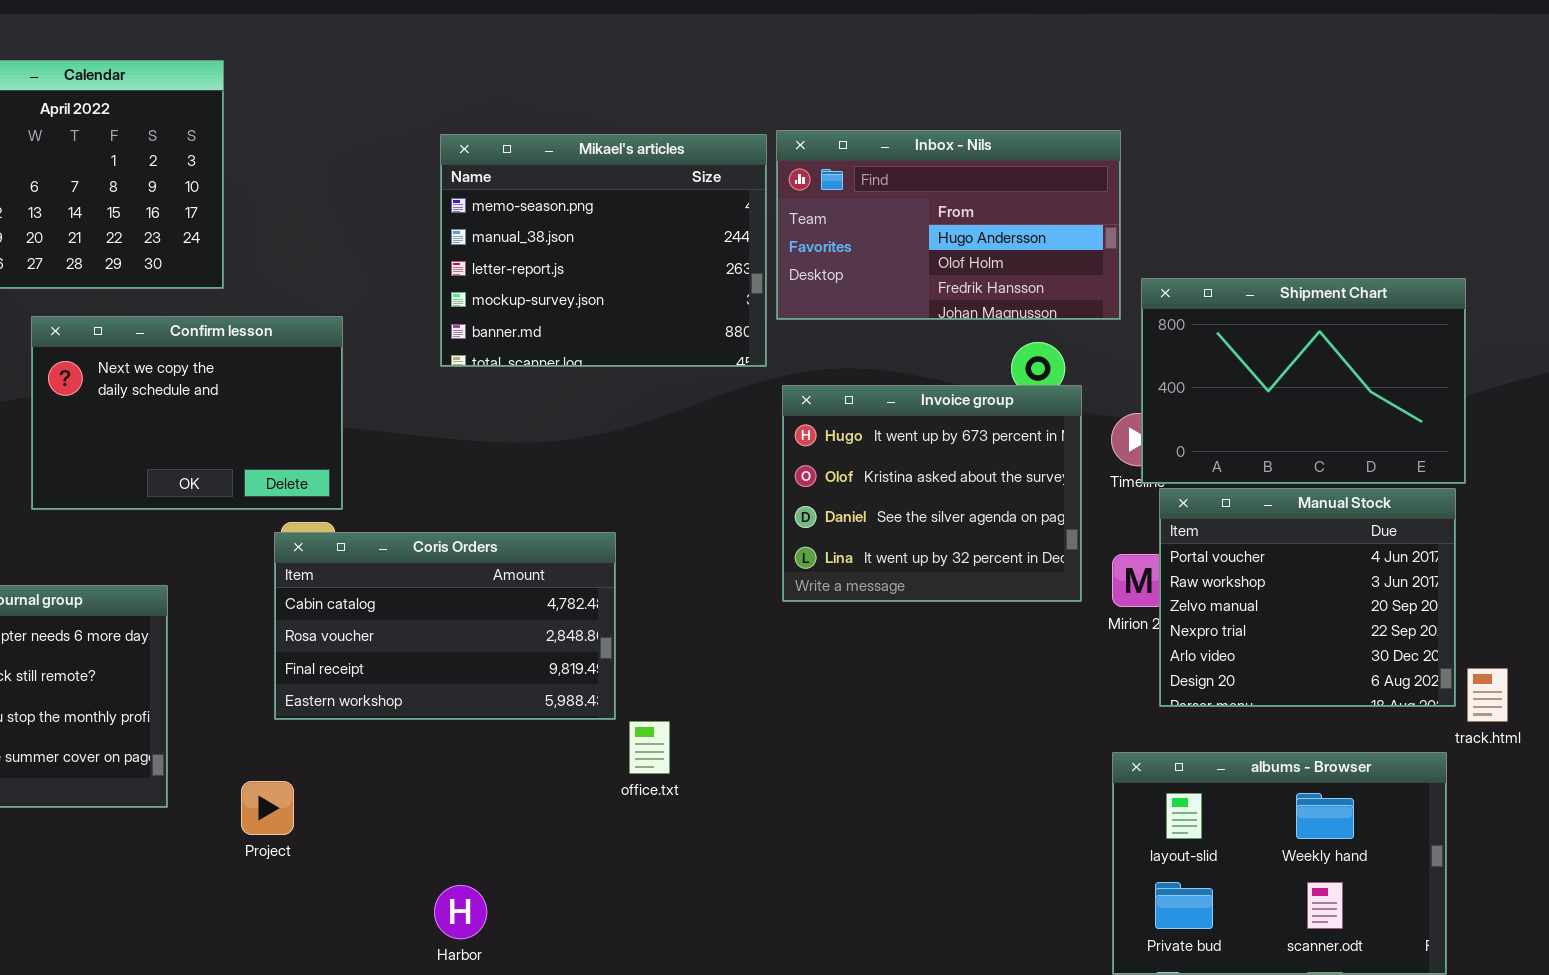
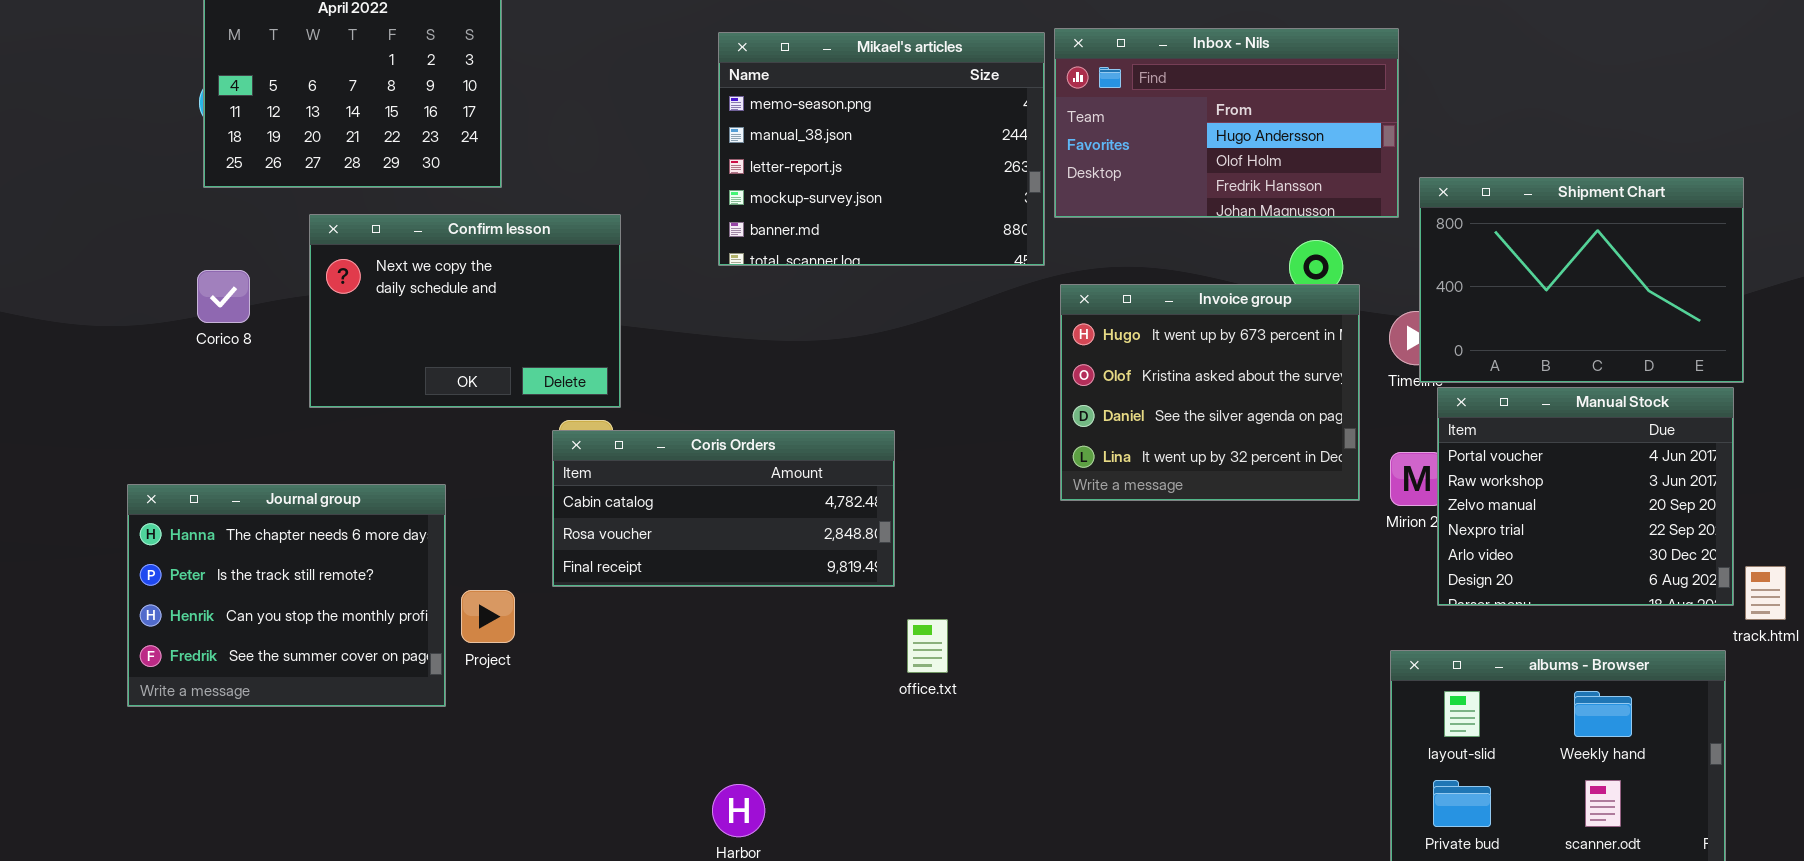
Coris Orders: [274,532,616,720] -> [552,430,895,587], resized
Project: [241,781,294,835] -> [461,590,515,643], moved

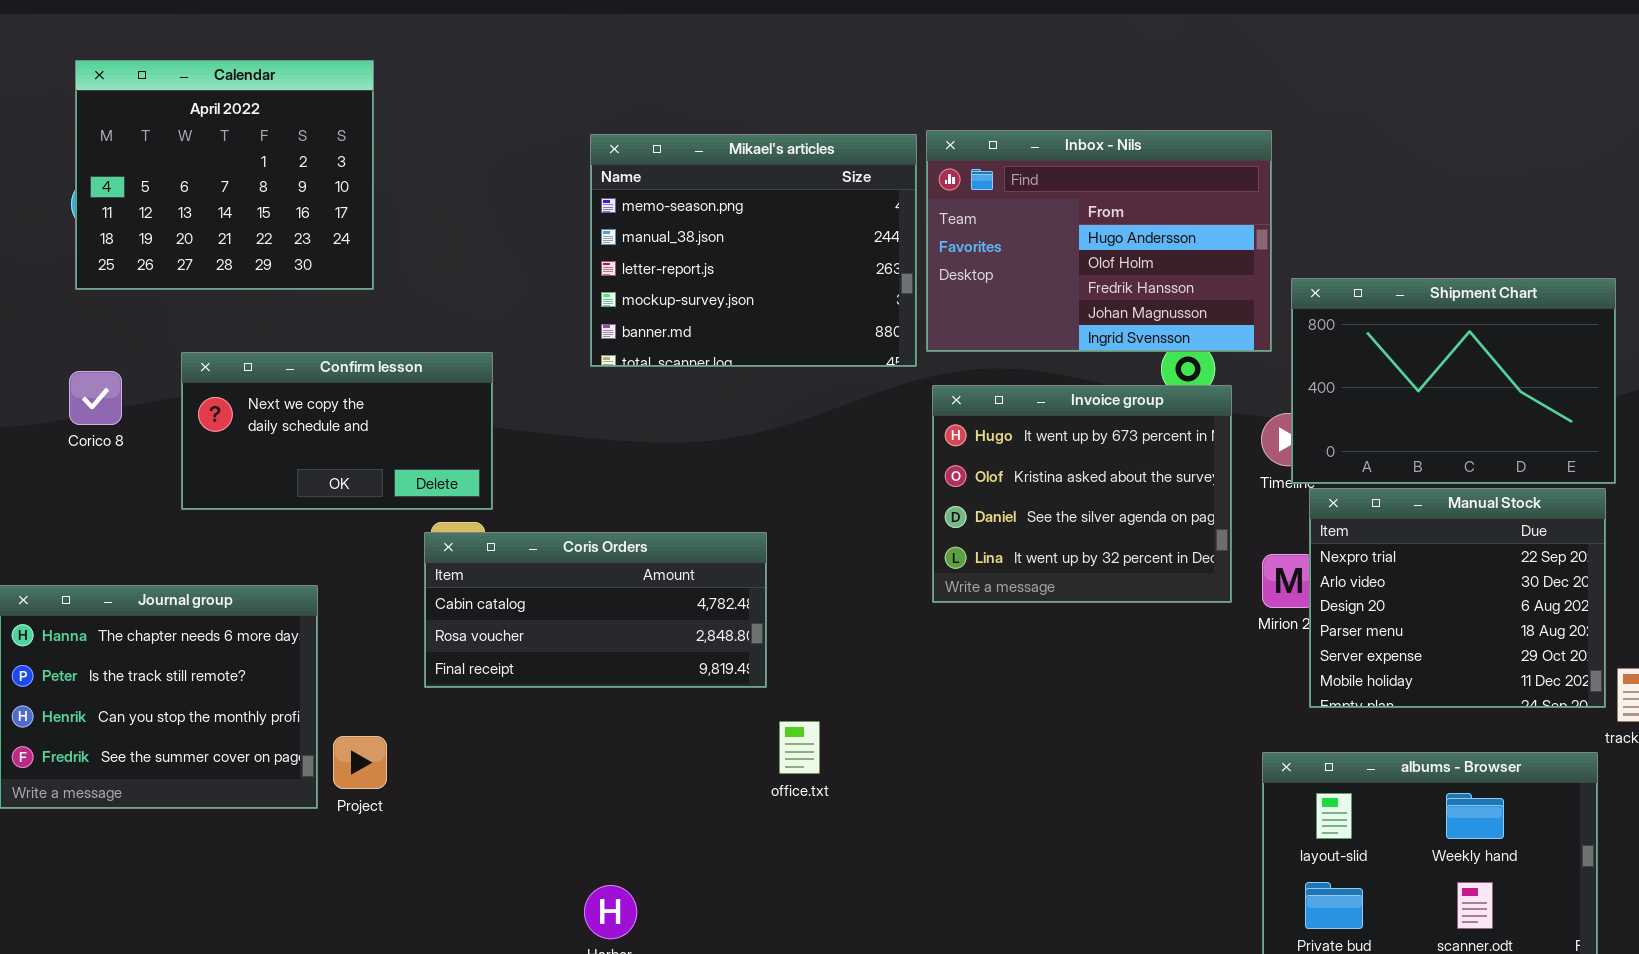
Inbox - Nils: [1054,28,1399,218] -> [926,130,1272,352], resized
Confirm lesson: [309,214,621,408] -> [181,352,493,510], resized
Manual Stock: [1437,387,1734,606] -> [1309,488,1606,708], scrolled down 3 rows
Project: [461,590,515,643] -> [333,736,387,789], moved

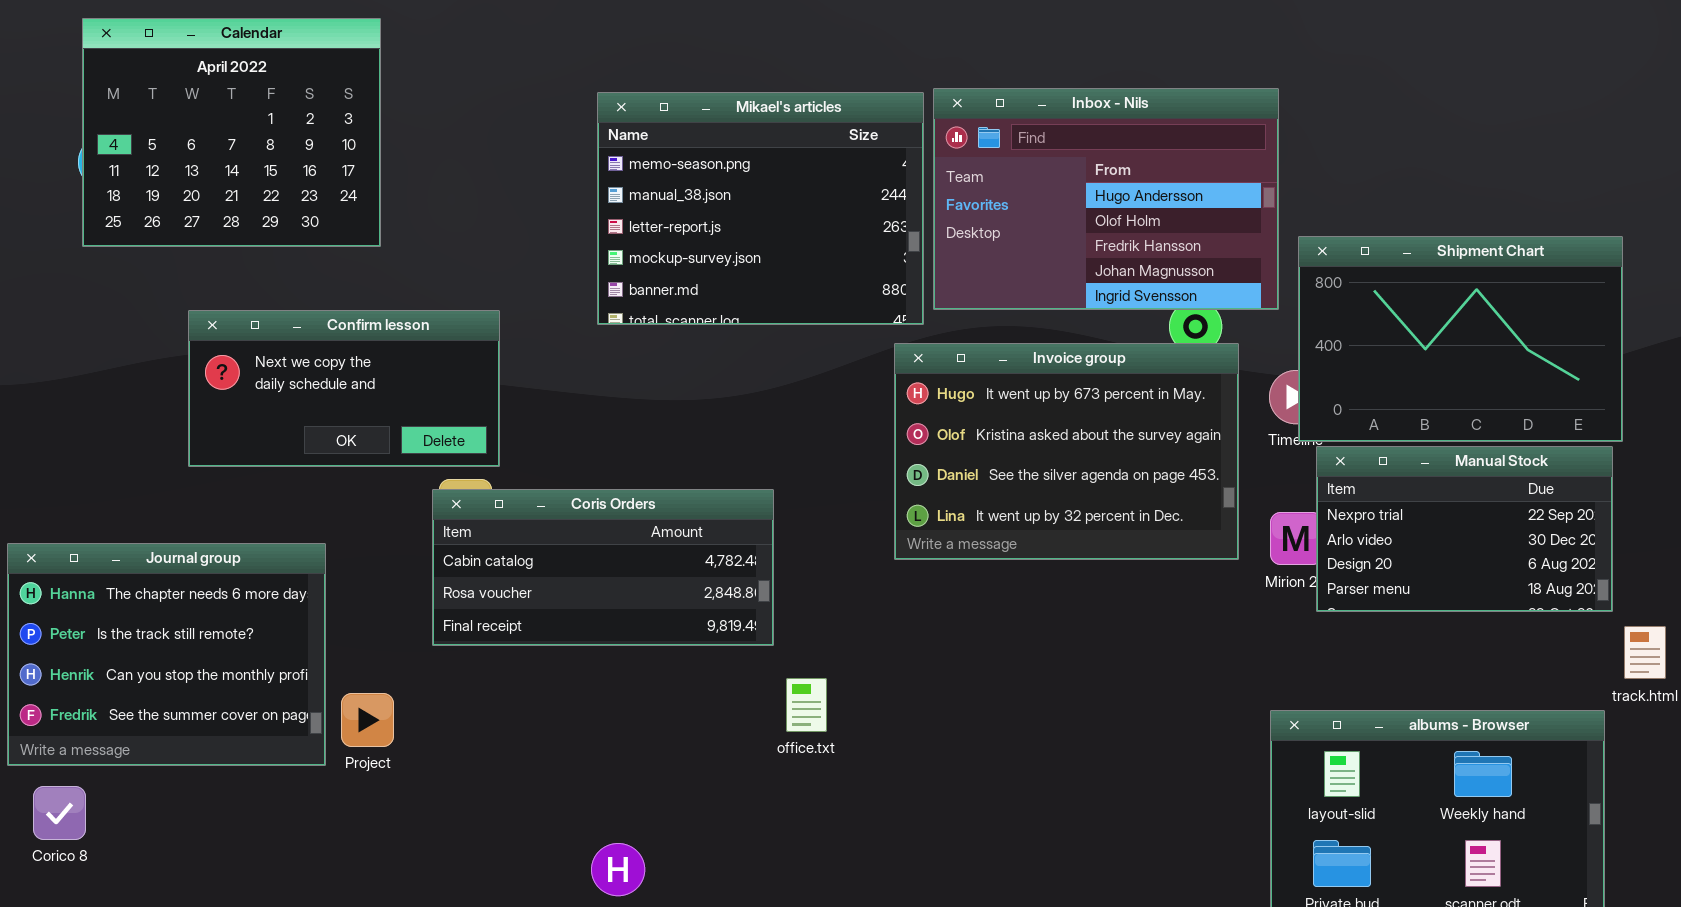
Corico 8: [69,371,122,425] -> [33,786,86,840], moved
Invoice group: [932,385,1232,603] -> [894,343,1239,560], resized
Manual Stock: [1309,488,1606,708] -> [1316,446,1613,612], resized

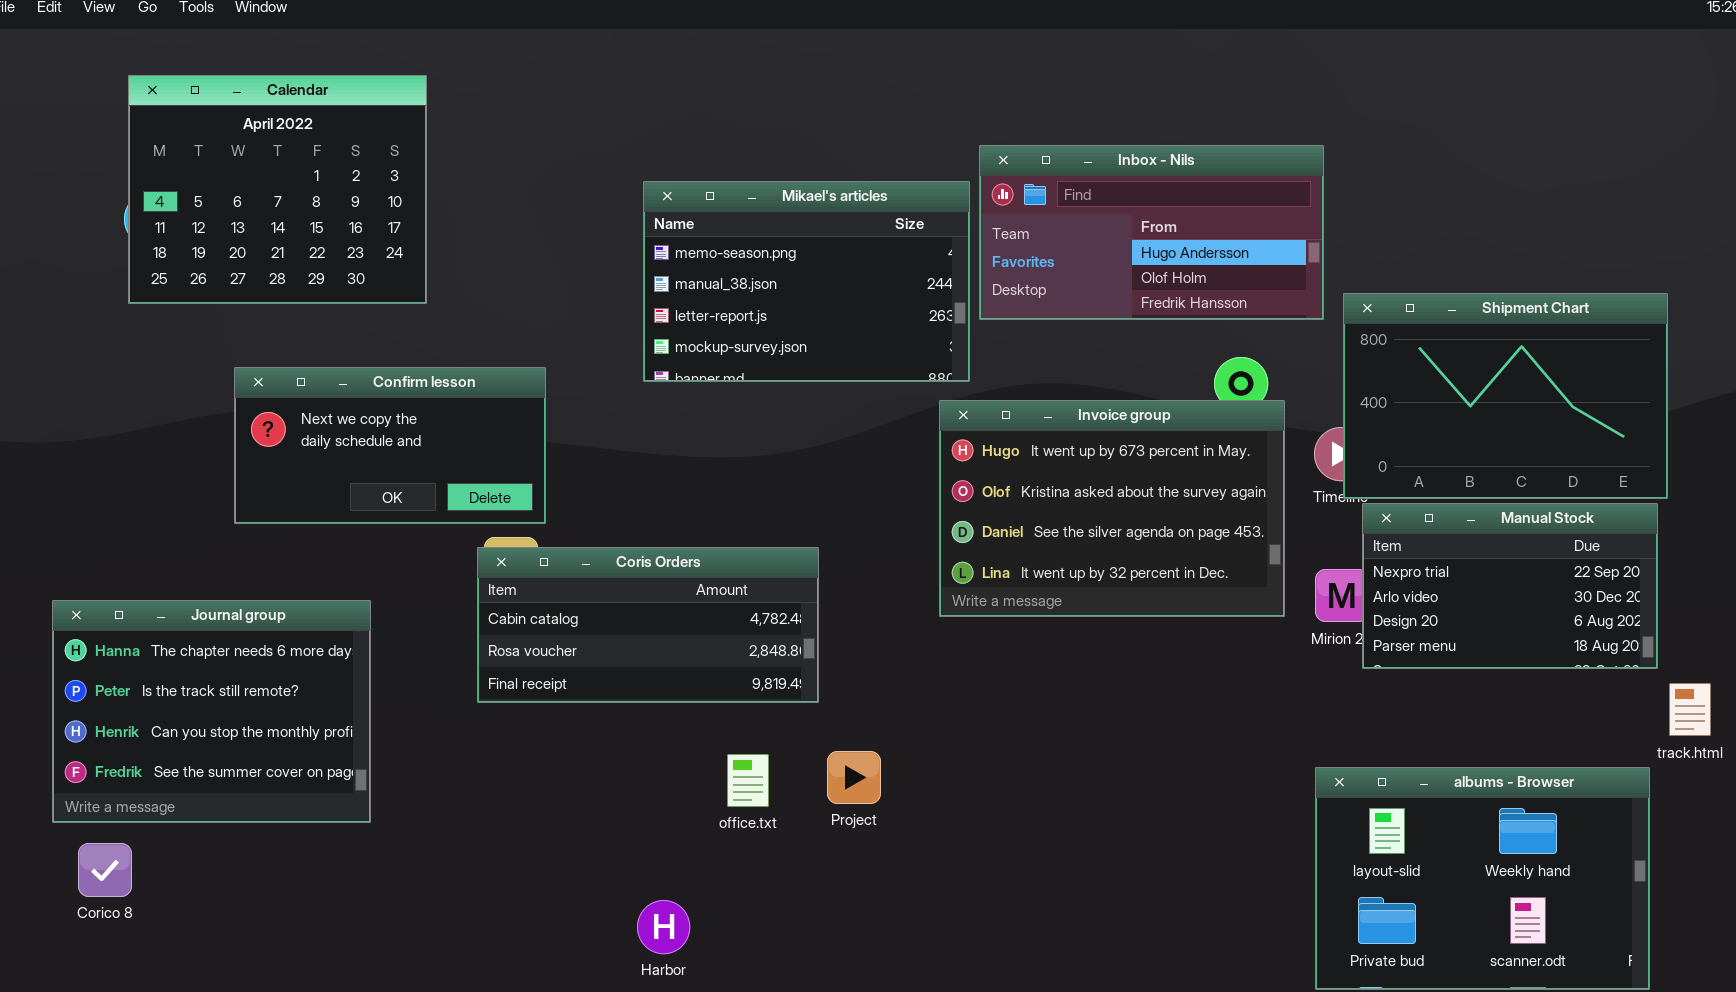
Inbox - Nils: [933,88,1279,310] -> [979,145,1324,320], resized
Mikael's articles: [597,92,924,325] -> [643,181,970,382], resized
office.txt: [786,678,827,732] -> [727,754,769,807], moved
Project: [341,693,394,747] -> [827,751,881,804], moved

